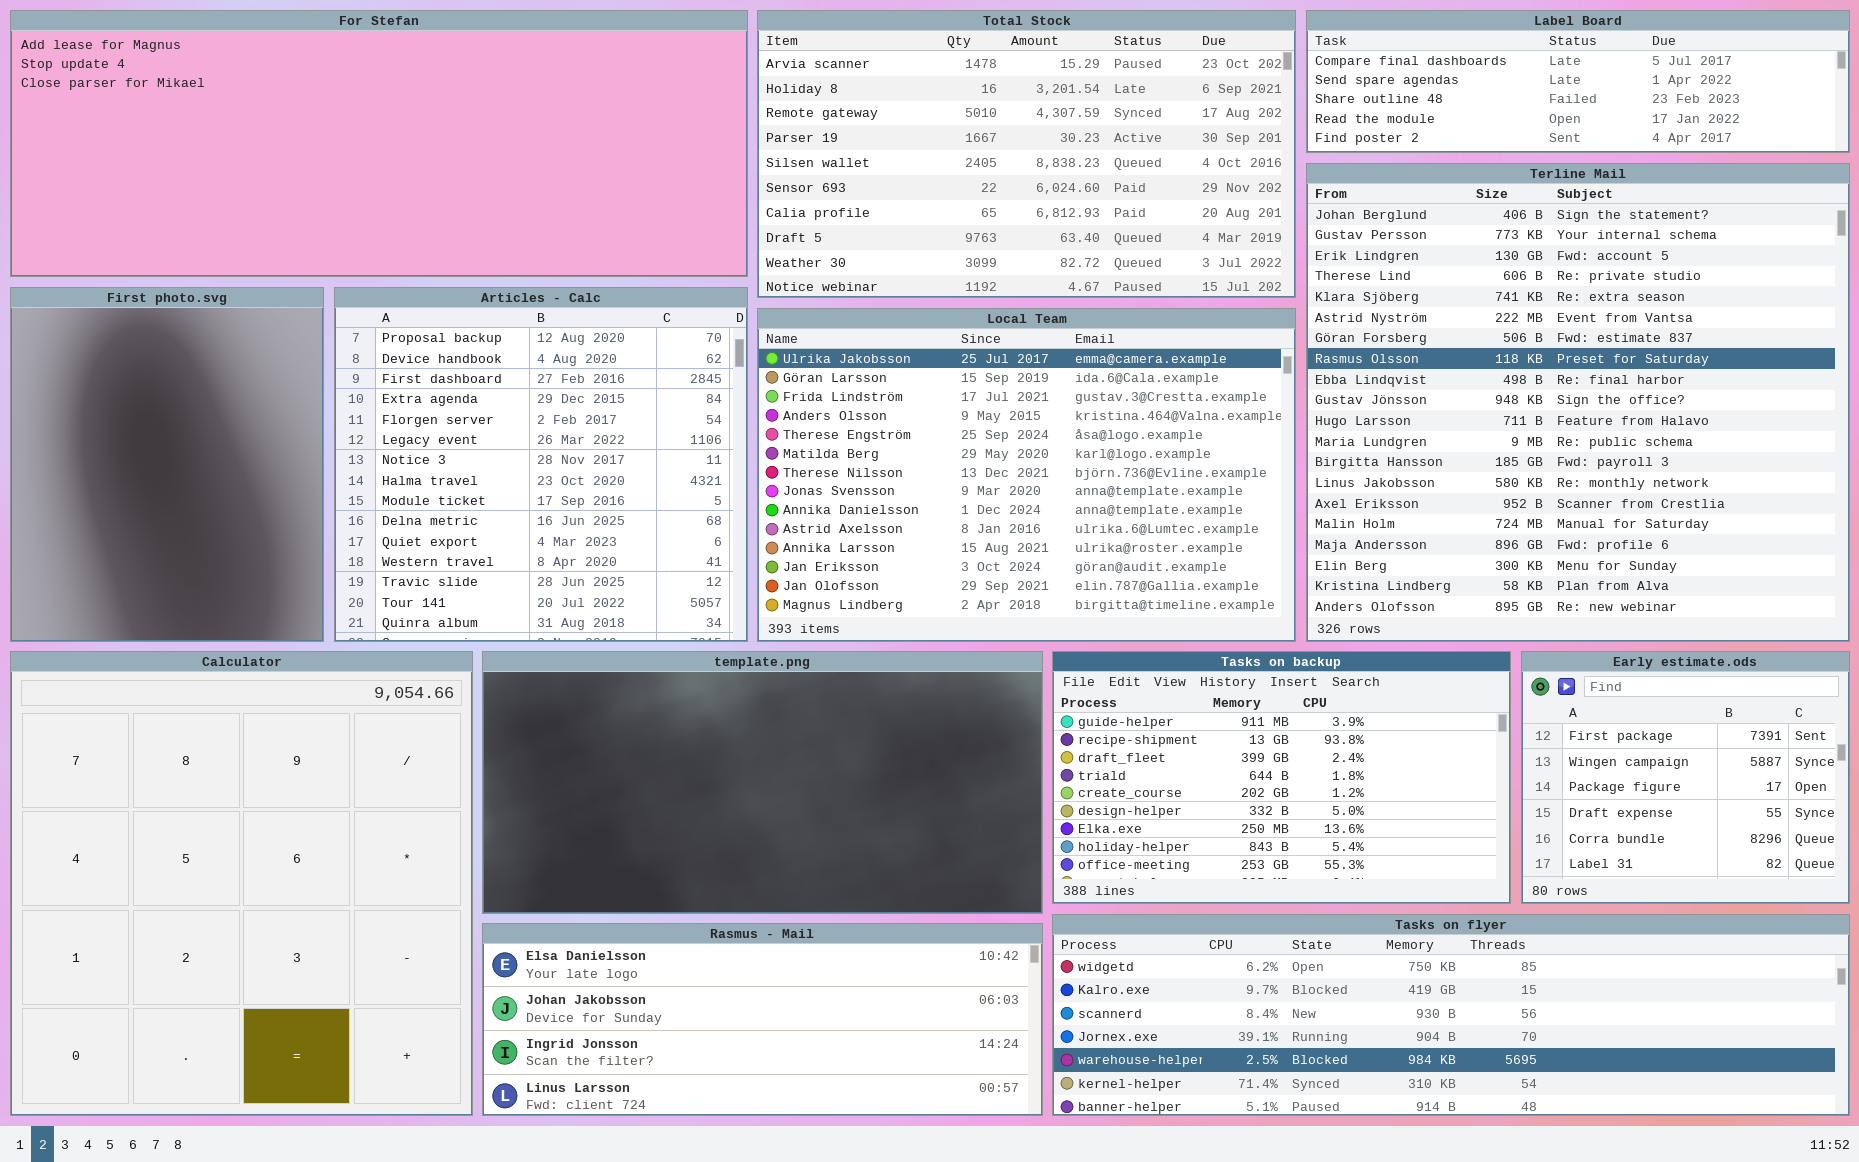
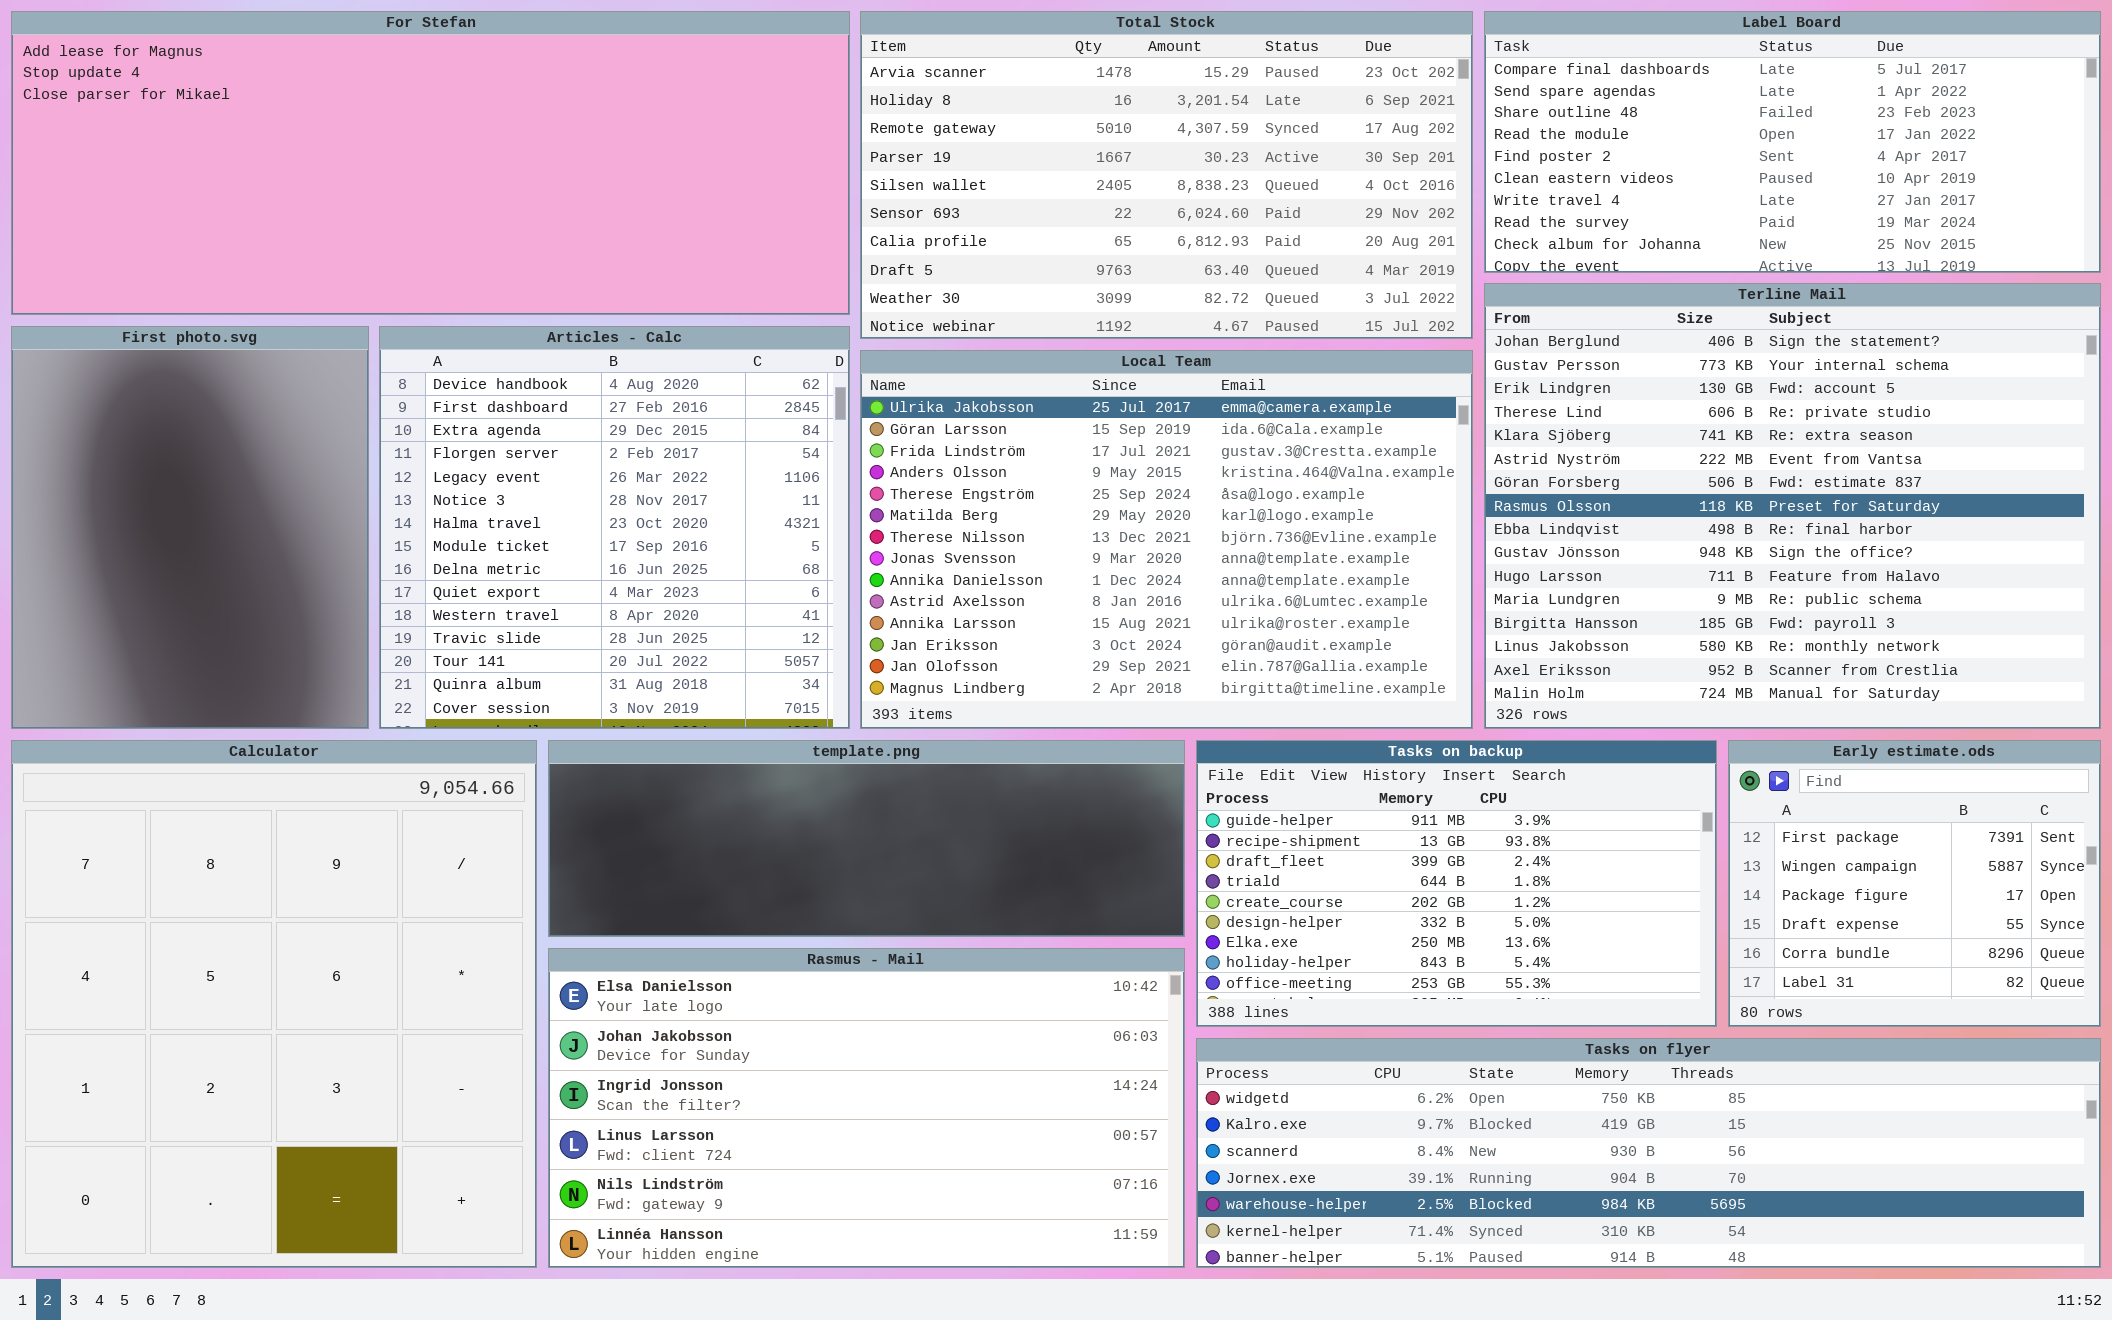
Label Board: [1306,10,1850,153] -> [1484,11,2101,273], resized
Terline Mail: [1306,163,1850,642] -> [1484,283,2101,729], resized
Articles - Calc: [334,287,748,642] -> [379,326,850,729], scrolled down 1 row
template.png: [482,651,1043,914] -> [548,740,1185,937], resized
Rasmus - Mail: [482,923,1043,1116] -> [548,948,1185,1268], resized

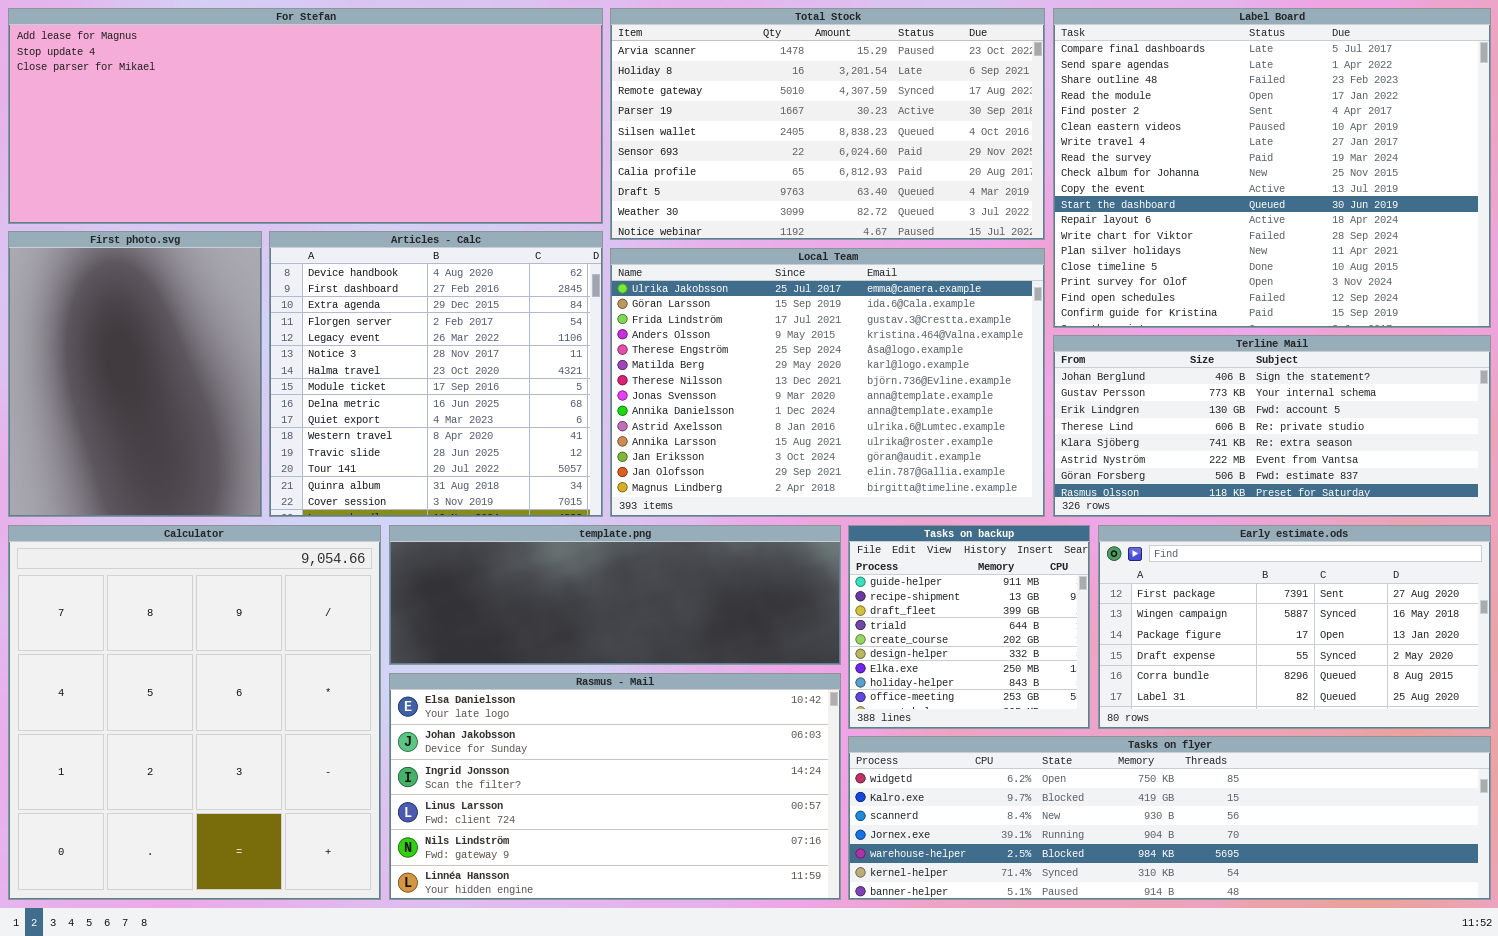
Label Board: [1484,11,2101,273] -> [1053,8,1491,328], resized
Terline Mail: [1484,283,2101,729] -> [1053,335,1491,517], resized
Tasks on backup: [1196,740,1717,1027] -> [848,525,1090,729], resized
Early estimate.ods: [1728,740,2101,1027] -> [1098,525,1491,729], resized

